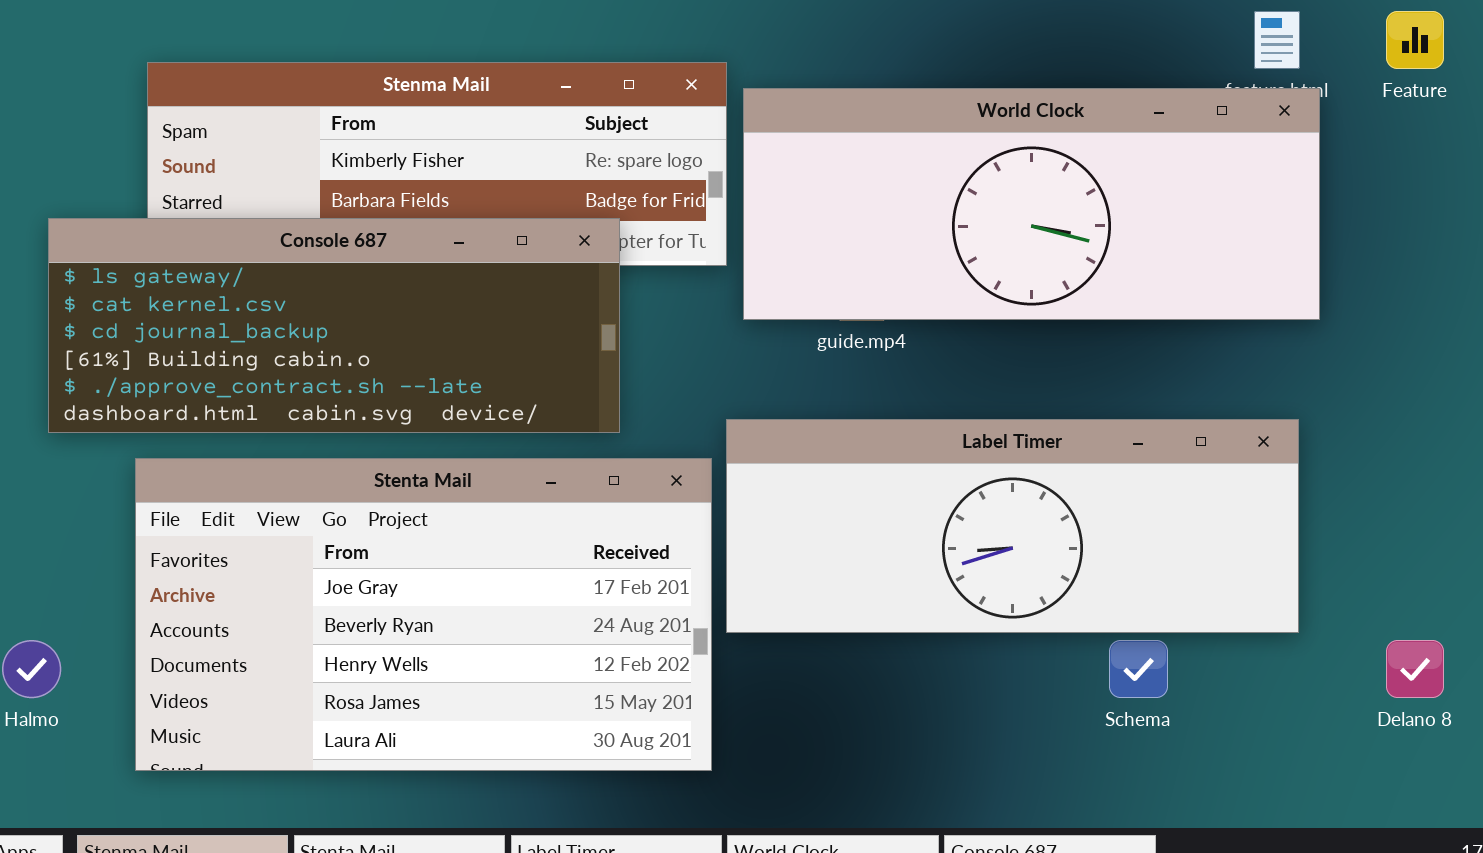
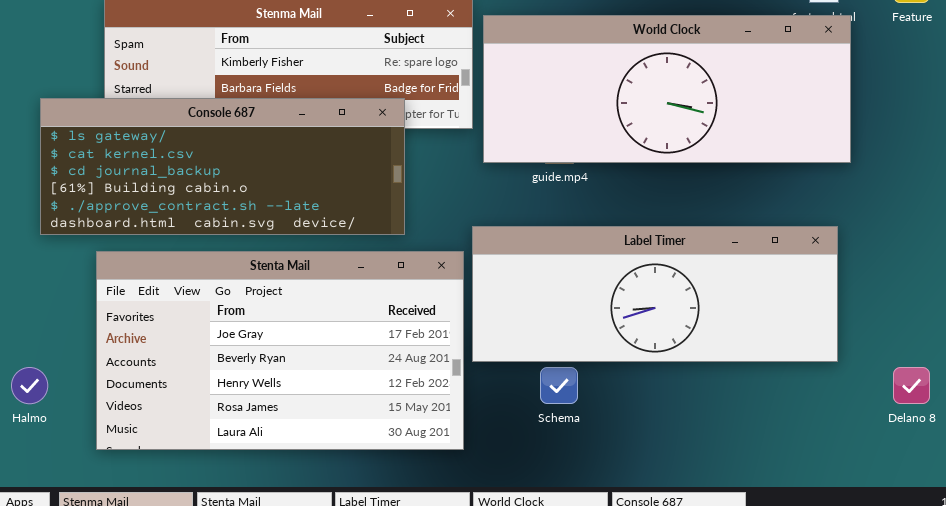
Schema: [1109,640,1168,698] -> [540,367,578,404], moved

